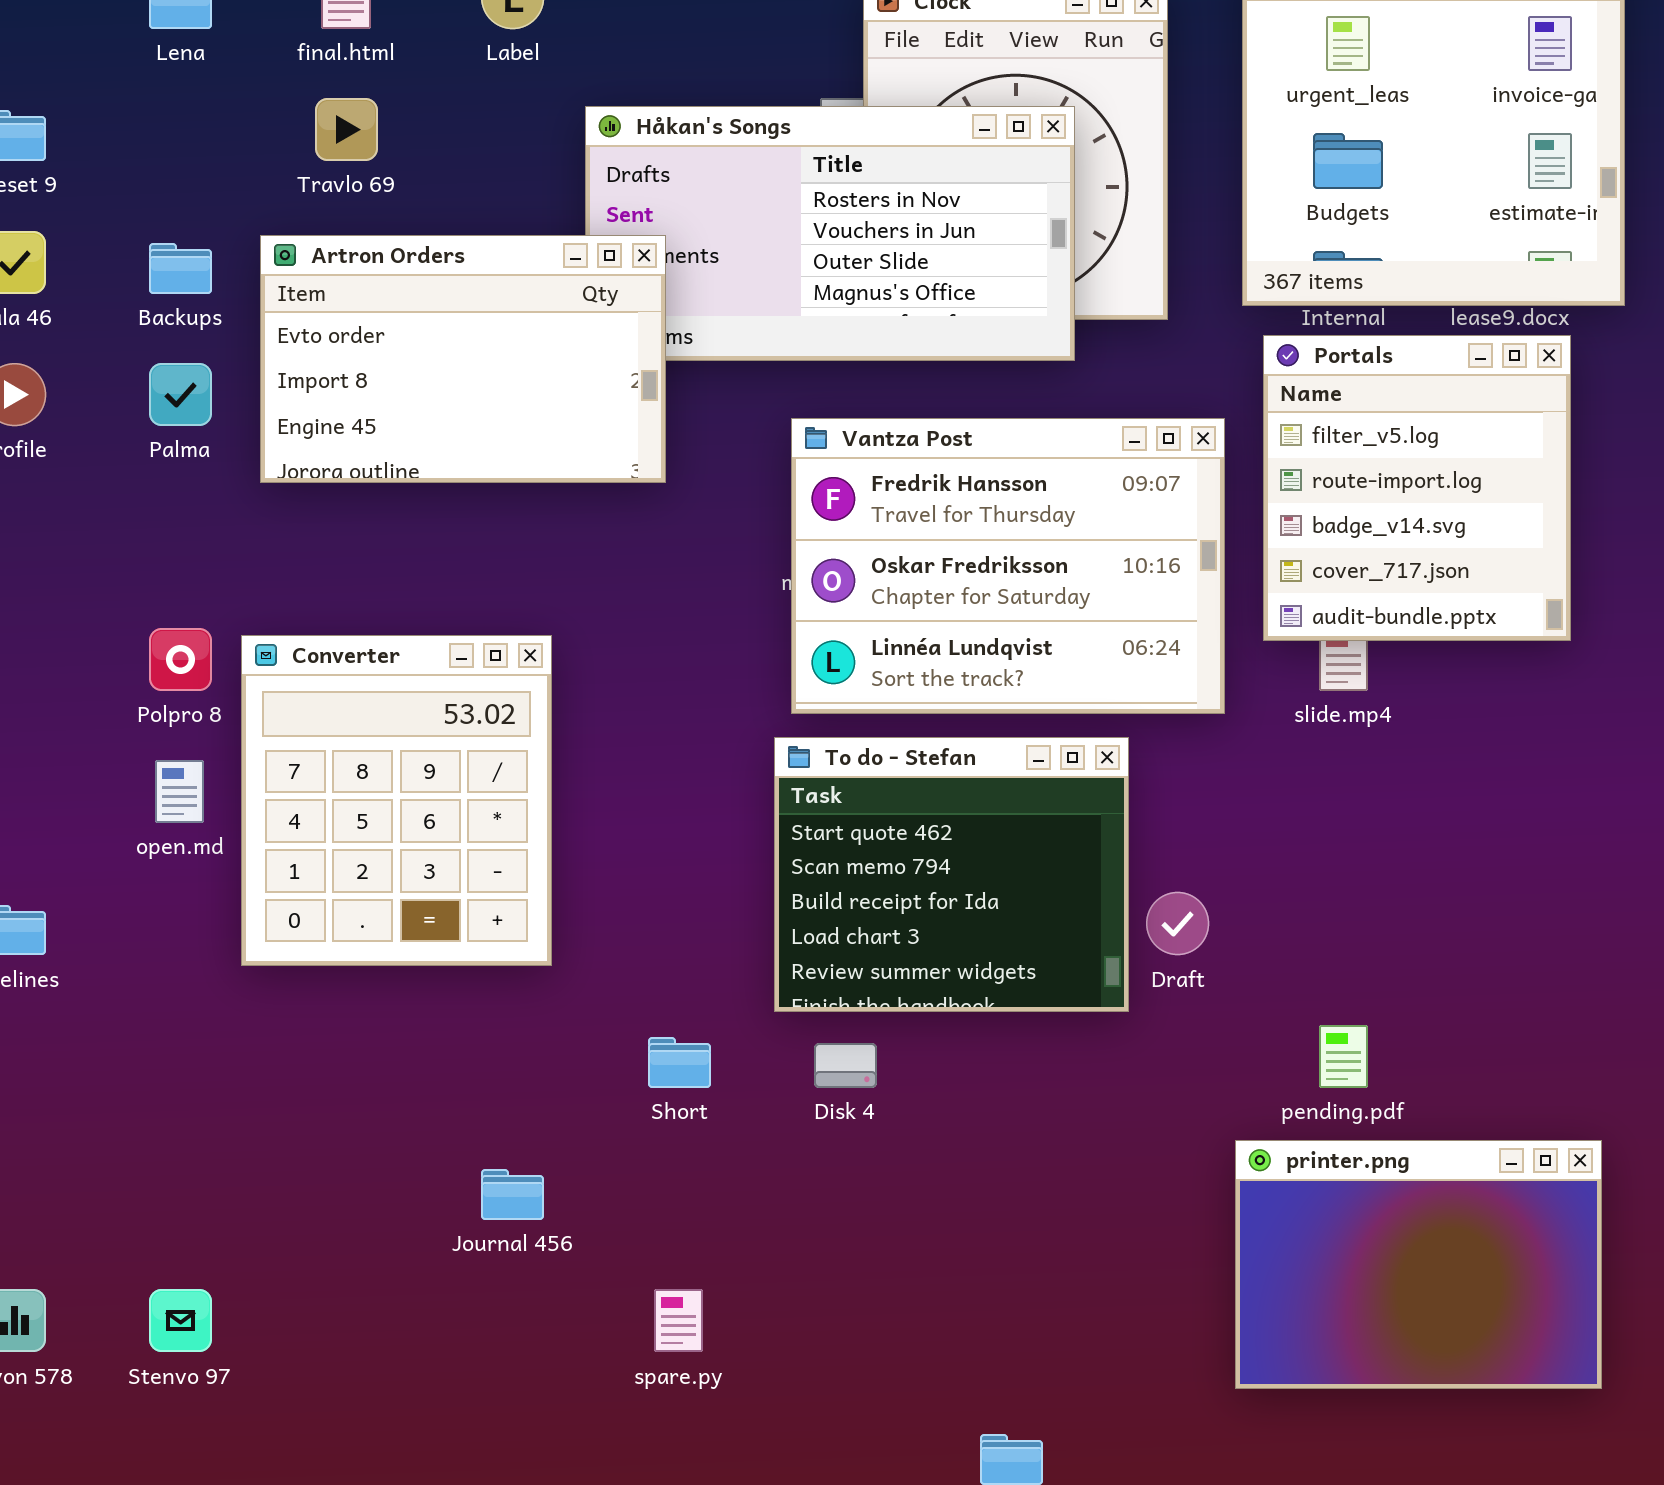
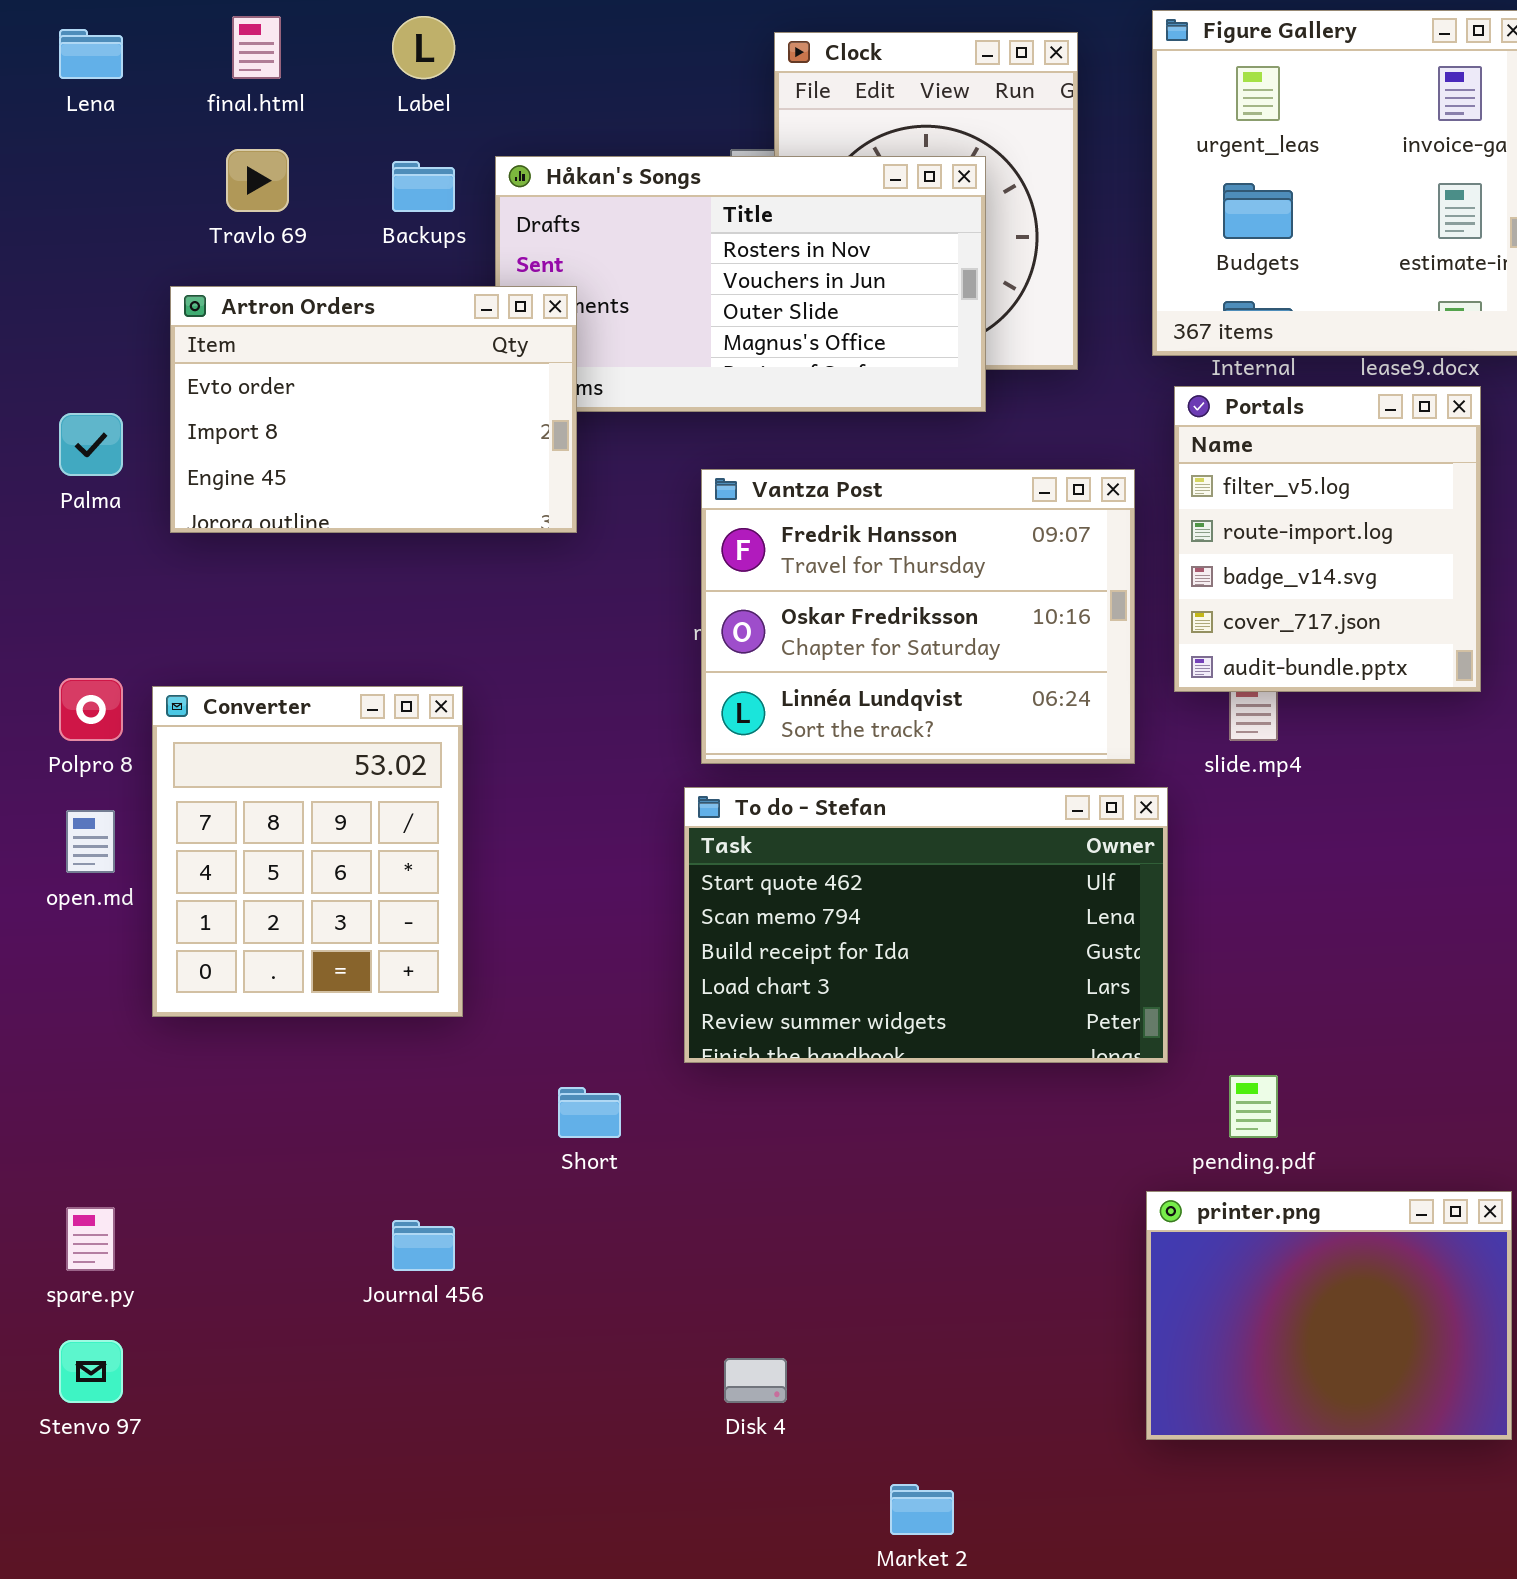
Backups: [149,243,212,294] -> [392,161,455,212], moved
To do - Stefan: [774,737,1129,1012] -> [684,787,1168,1063], resized
Disk 4: [814,1043,877,1088] -> [724,1358,787,1403], moved
spare.py: [654,1289,703,1352] -> [66,1207,115,1271], moved

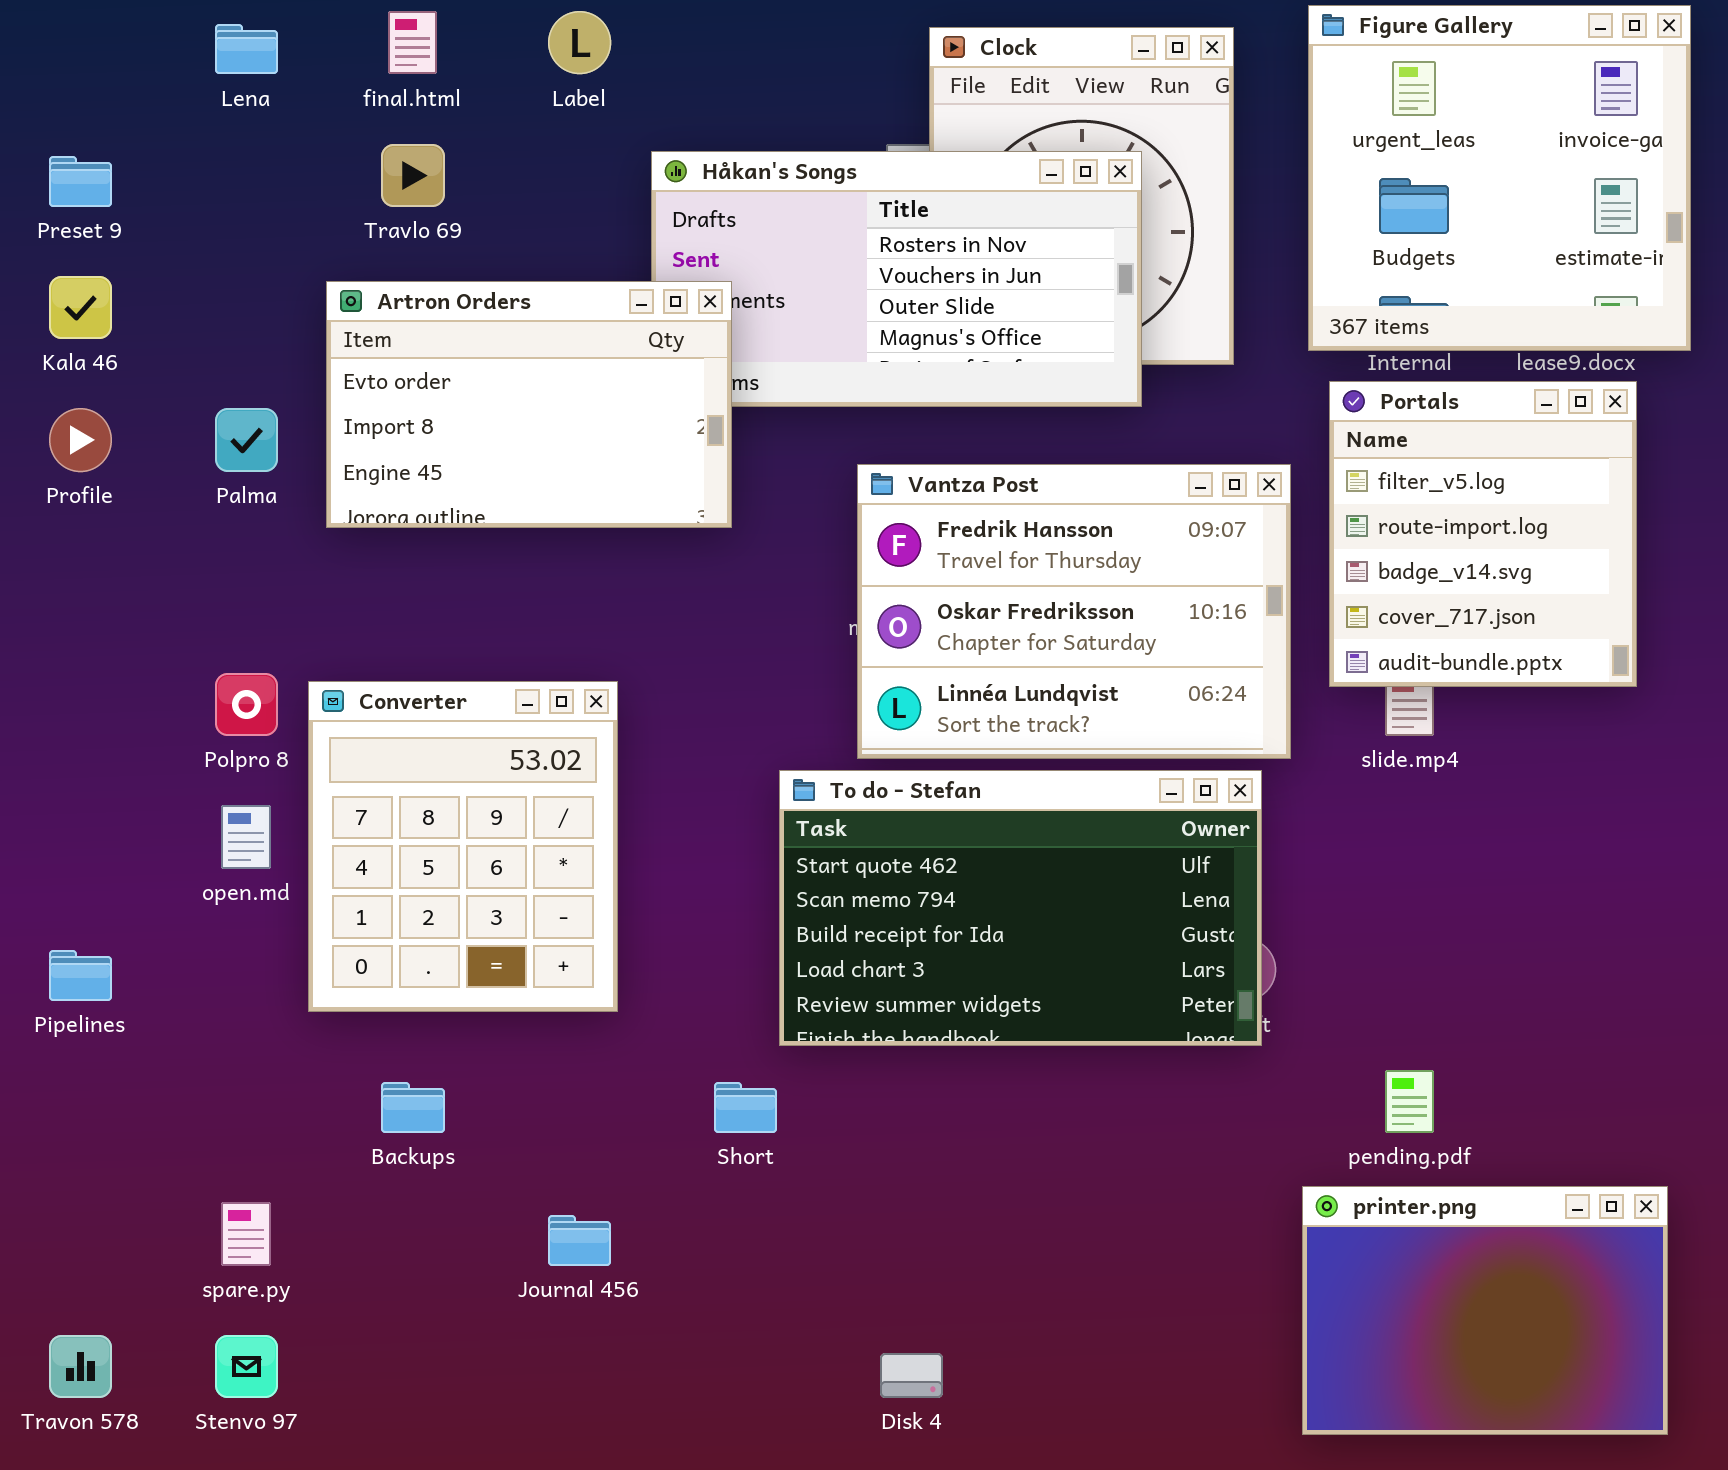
Backups: [392,161,455,212] -> [381,1082,445,1133], moved
To do - Stefan: [684,787,1168,1063] -> [779,770,1262,1046], moved

